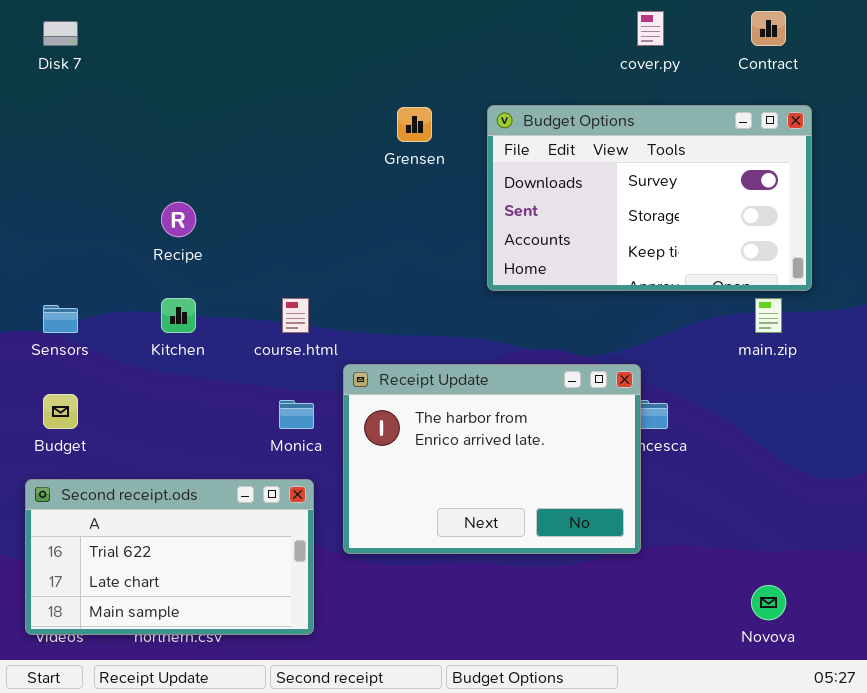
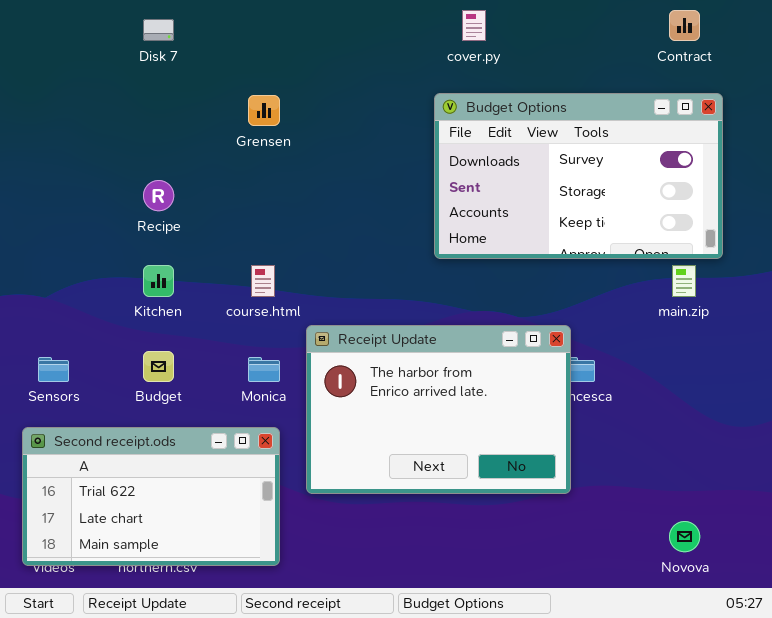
cover.py: [637,11,664,46] -> [462,10,486,41], moved
Disk 7: [43,21,78,46] -> [143,19,174,41], moved
Grensen: [397,107,432,142] -> [248,95,280,126], moved
Sensors: [43,305,78,333] -> [38,357,69,382], moved
Budget: [43,394,78,429] -> [143,351,174,382], moved

